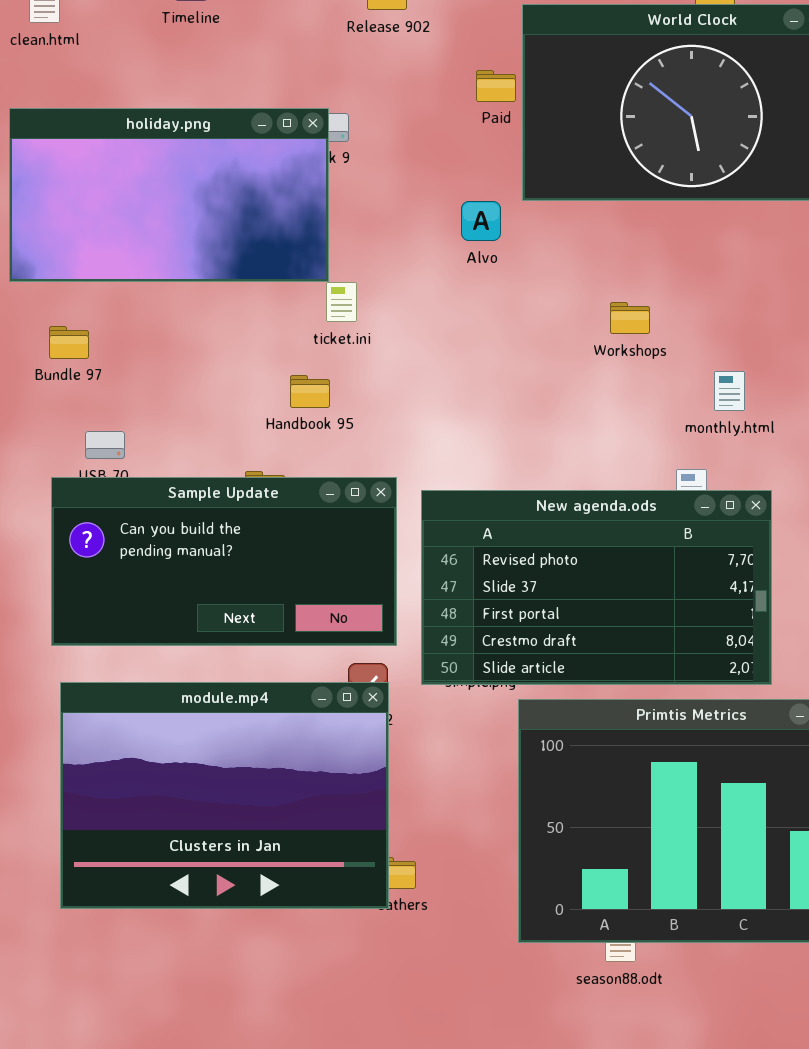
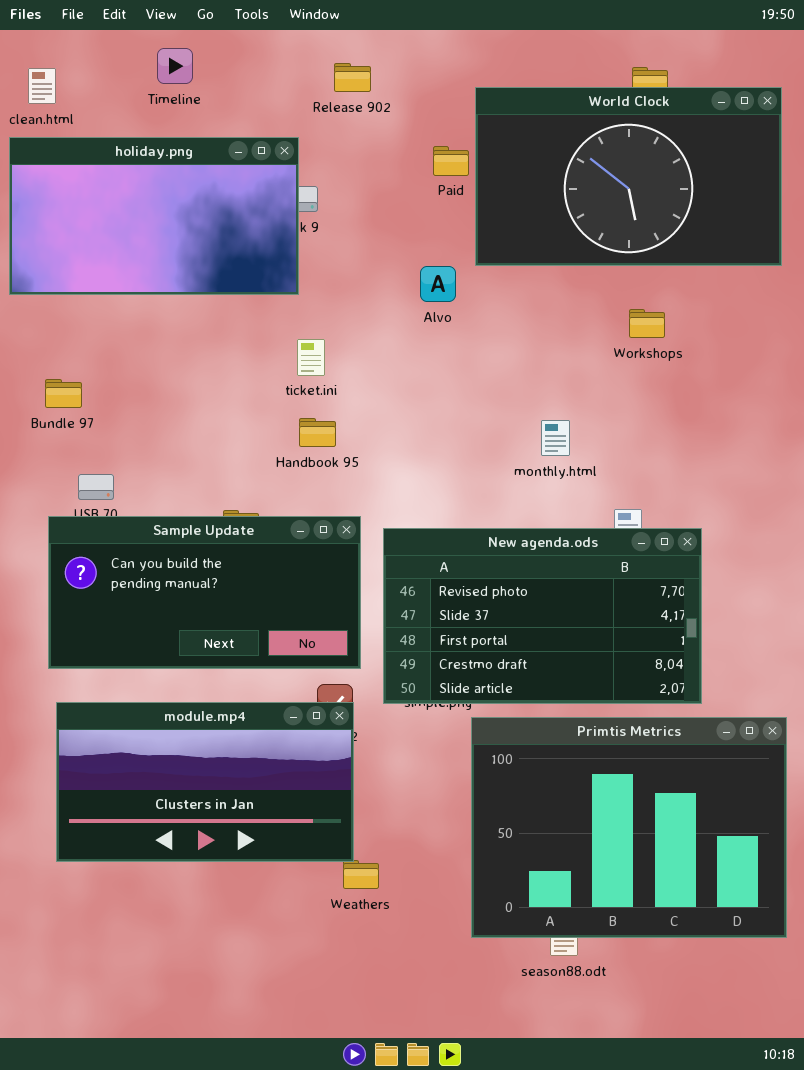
holiday.png: [9,108,329,282] -> [9,137,299,295], moved
Workshops: [610,302,650,334] -> [629,309,665,338], moved
monthly.html: [714,371,745,411] -> [541,420,570,456], moved
Handbook 95: [290,375,330,408] -> [299,418,336,447], moved
module.mp4: [60,682,389,909] -> [56,702,354,862], resized

